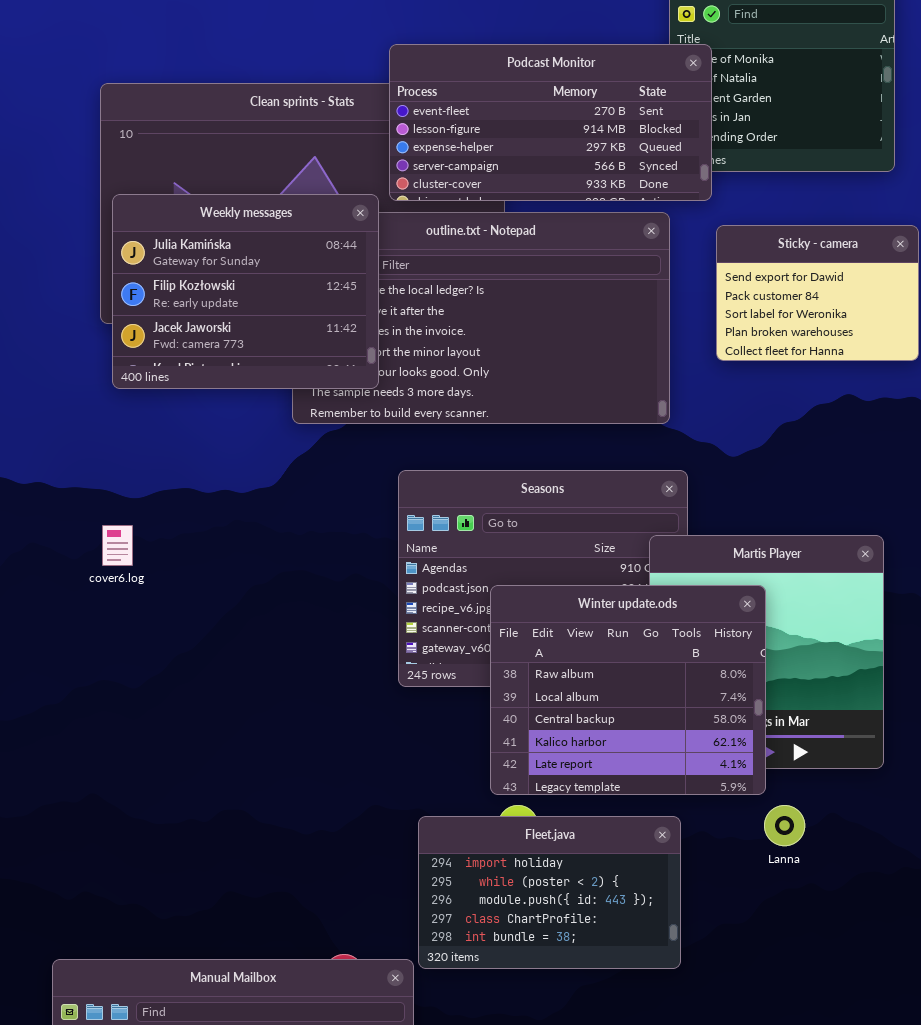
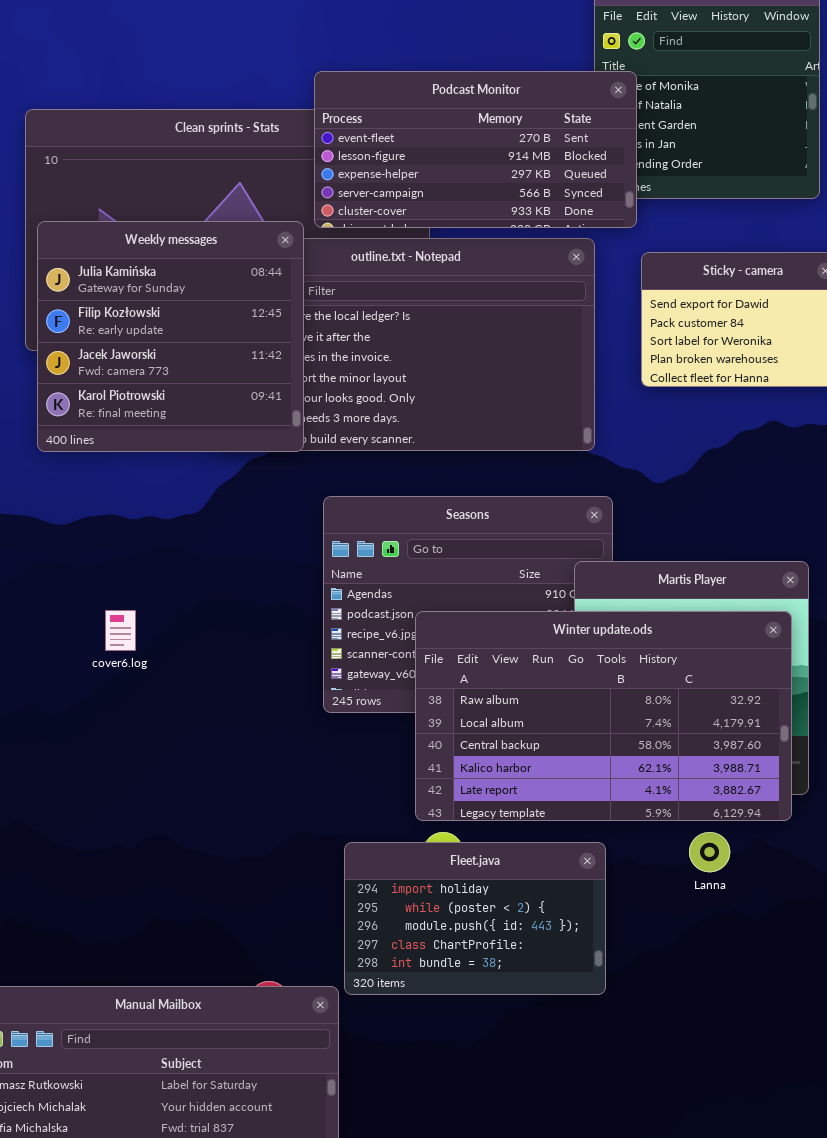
Weekly messages: [112,194,379,389] -> [37,221,304,452], resized
cover6.log: [102,525,133,566] -> [105,610,136,651], moved
Winter update.ods: [490,585,766,795] -> [415,611,792,821], resized

